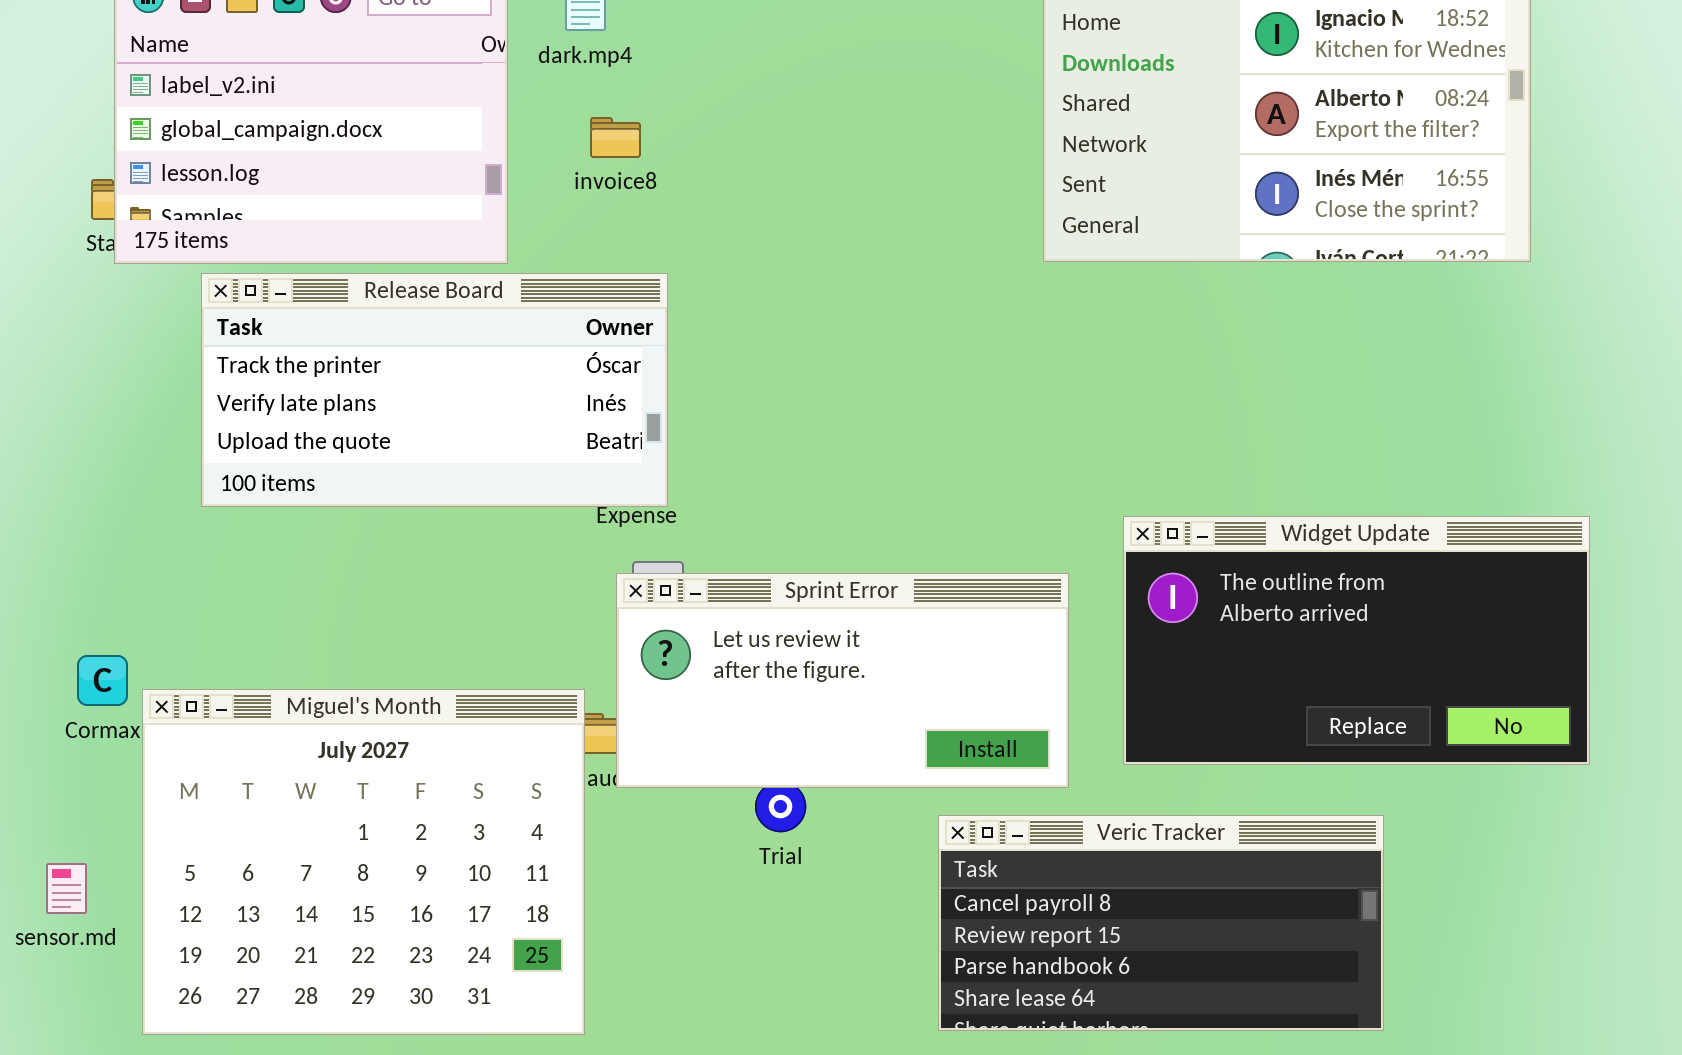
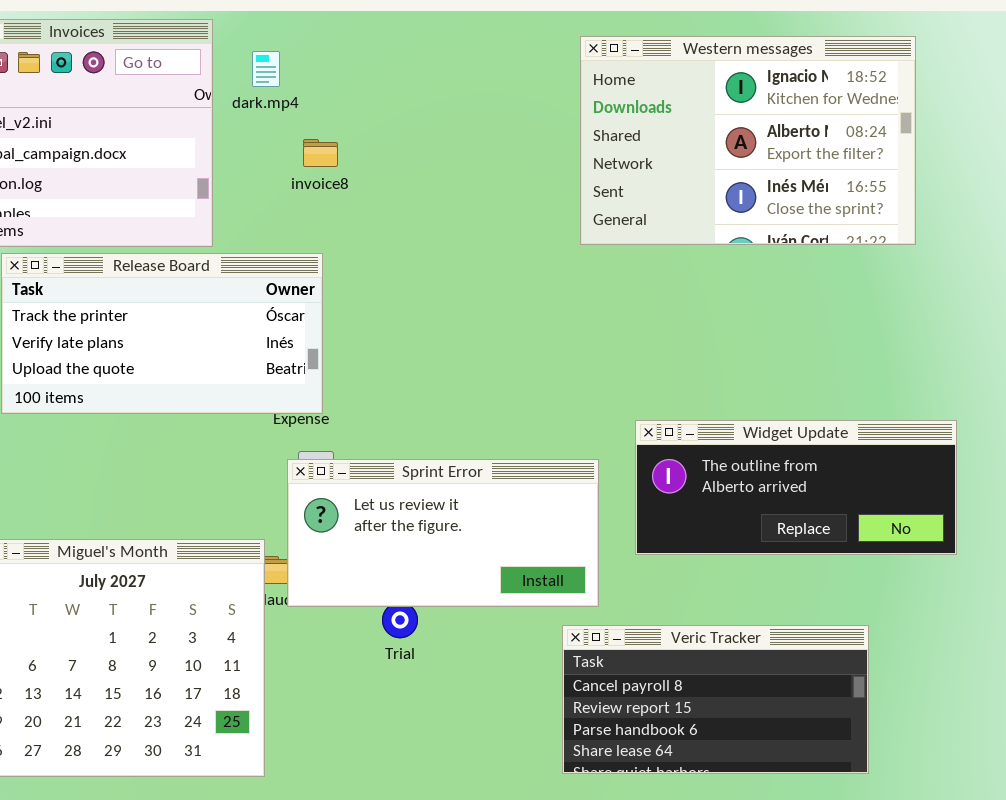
invoice8: [590,117,641,158] -> [303,139,338,167], moved
Widget Update: [1123,516,1590,765] -> [635,420,957,555], resized
Veric Tracker: [938,815,1384,1031] -> [562,625,869,774], moved

